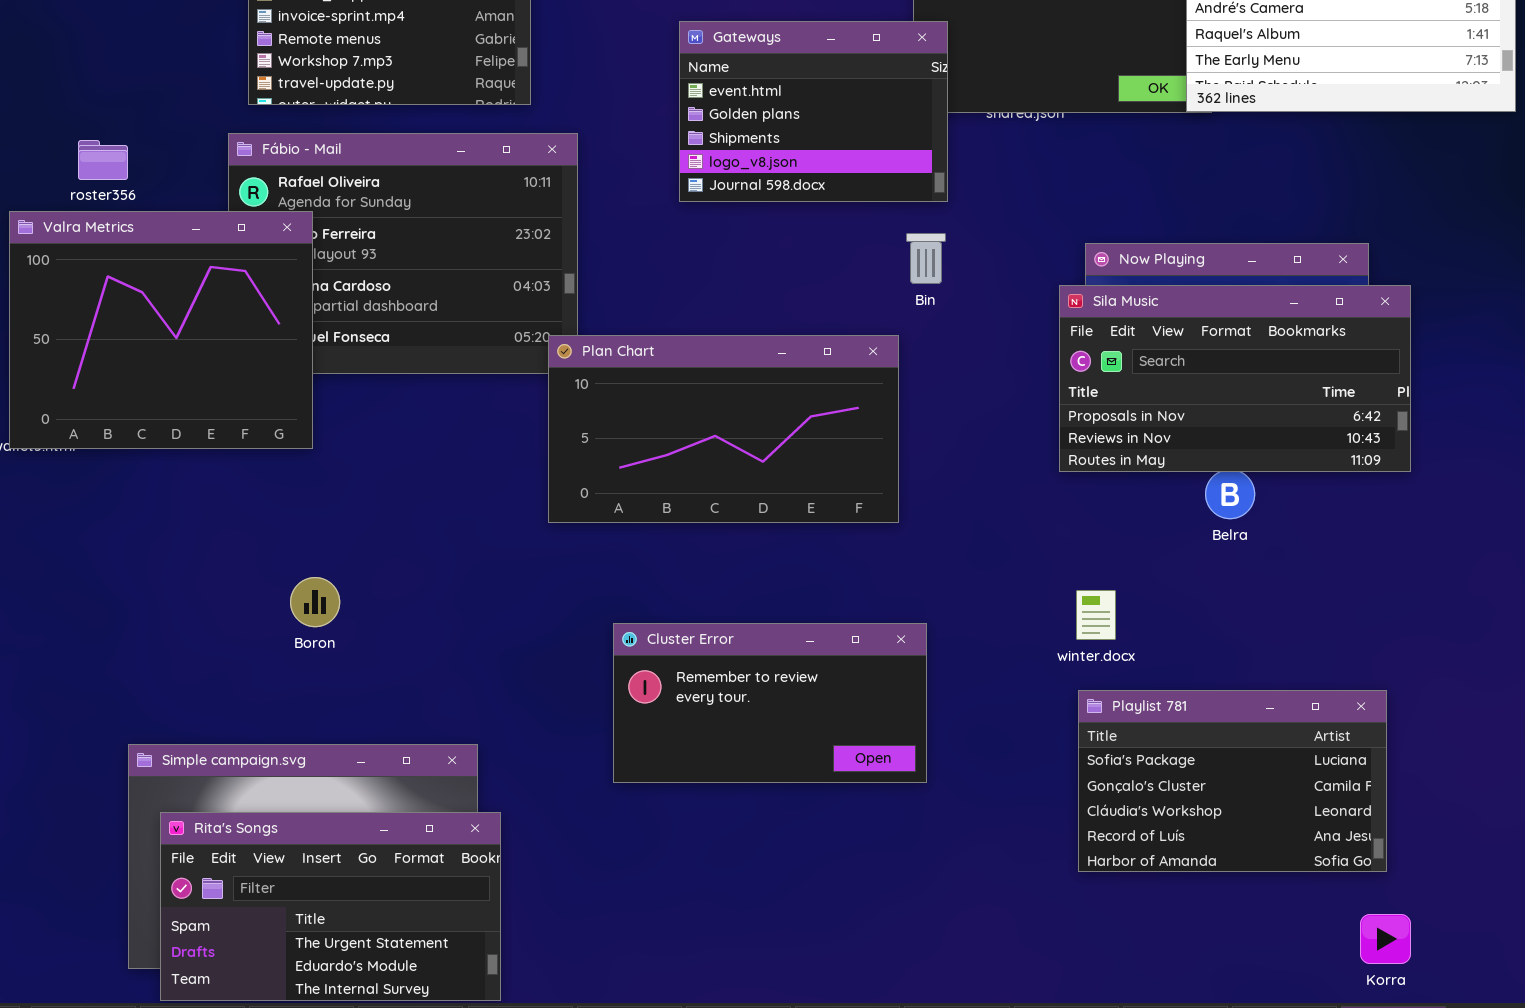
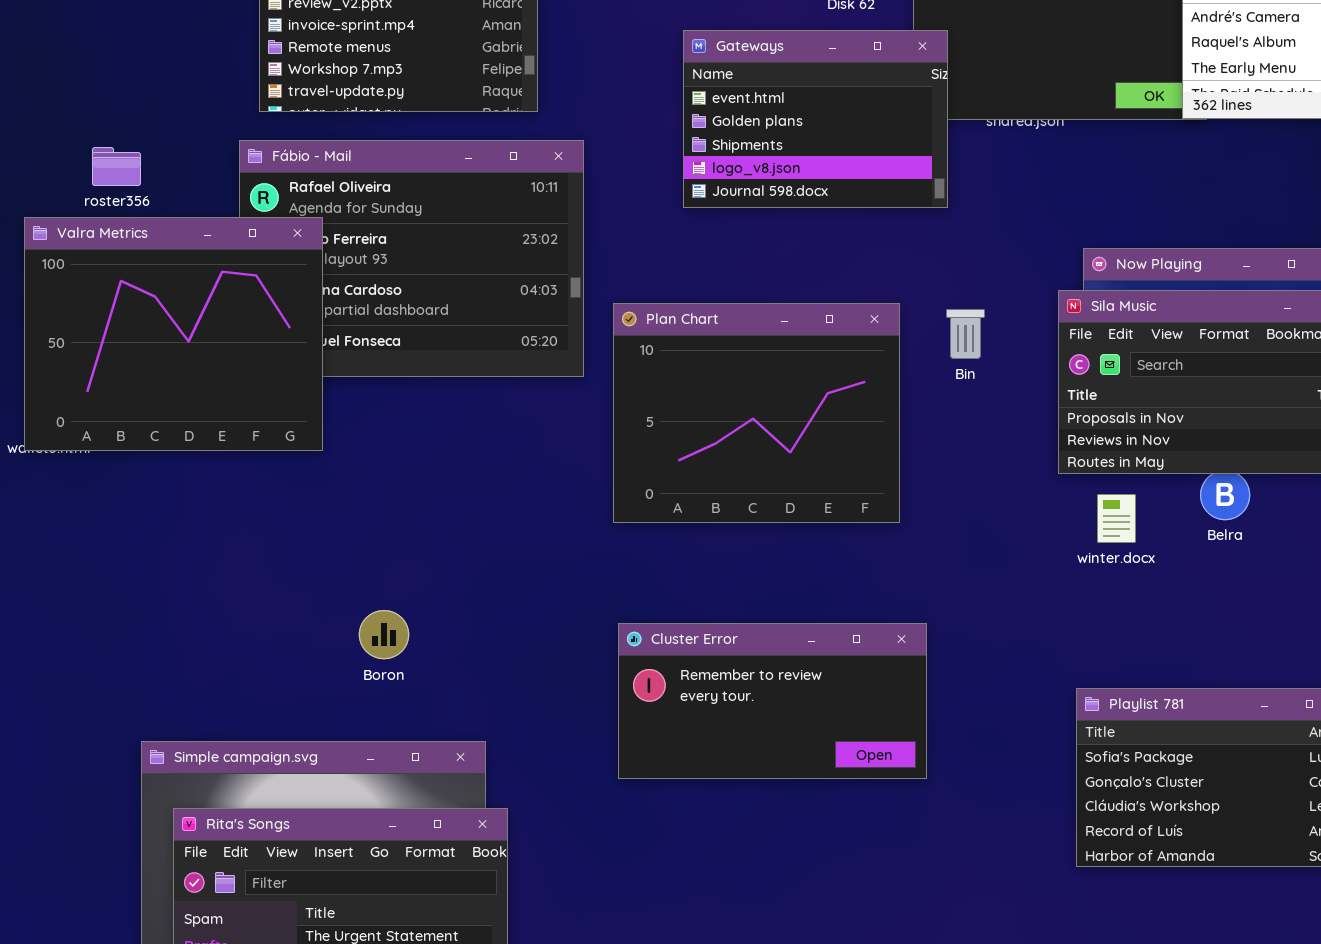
Bin: [906,233,946,284] -> [946,309,985,359], moved
Plan Chart: [548,335,899,523] -> [613,303,900,523], resized
Boron: [290,577,340,627] -> [359,610,409,659], moved
winter.docx: [1076,590,1116,640] -> [1097,494,1136,543], moved

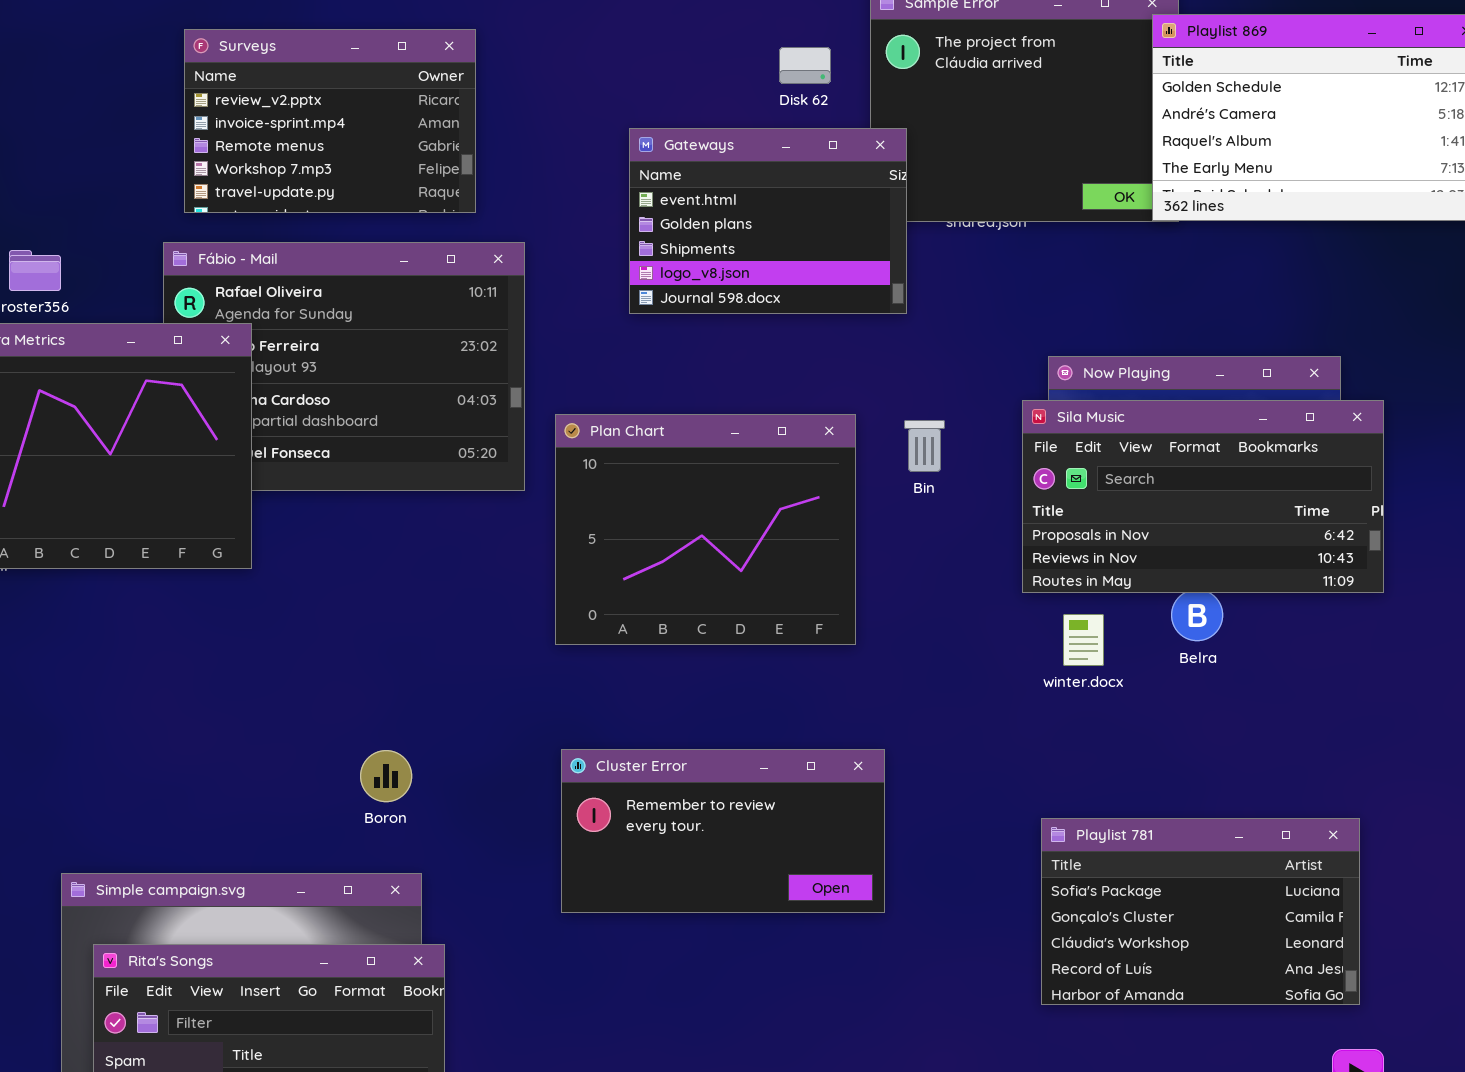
Boron: [359,610,409,659] -> [360,750,412,802], moved

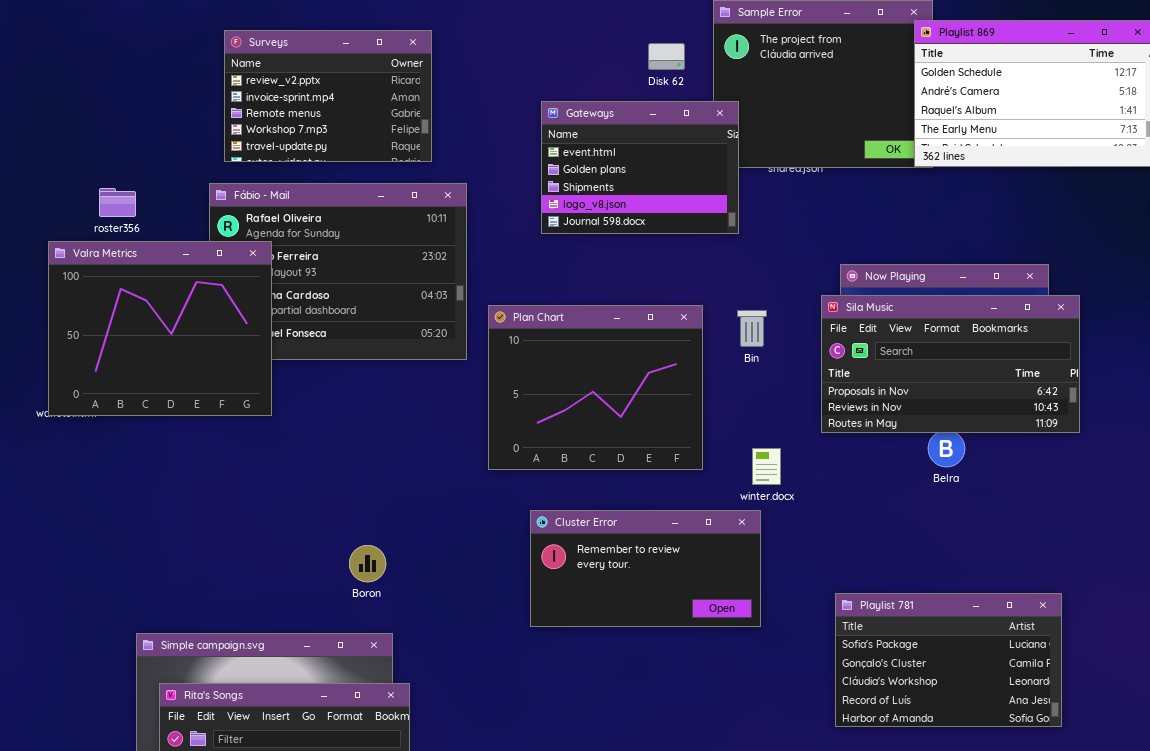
winter.docx: [1063,614,1104,666] -> [752,448,781,485], moved
Cluster Error: [561,749,885,913] -> [530,510,761,627], moved

